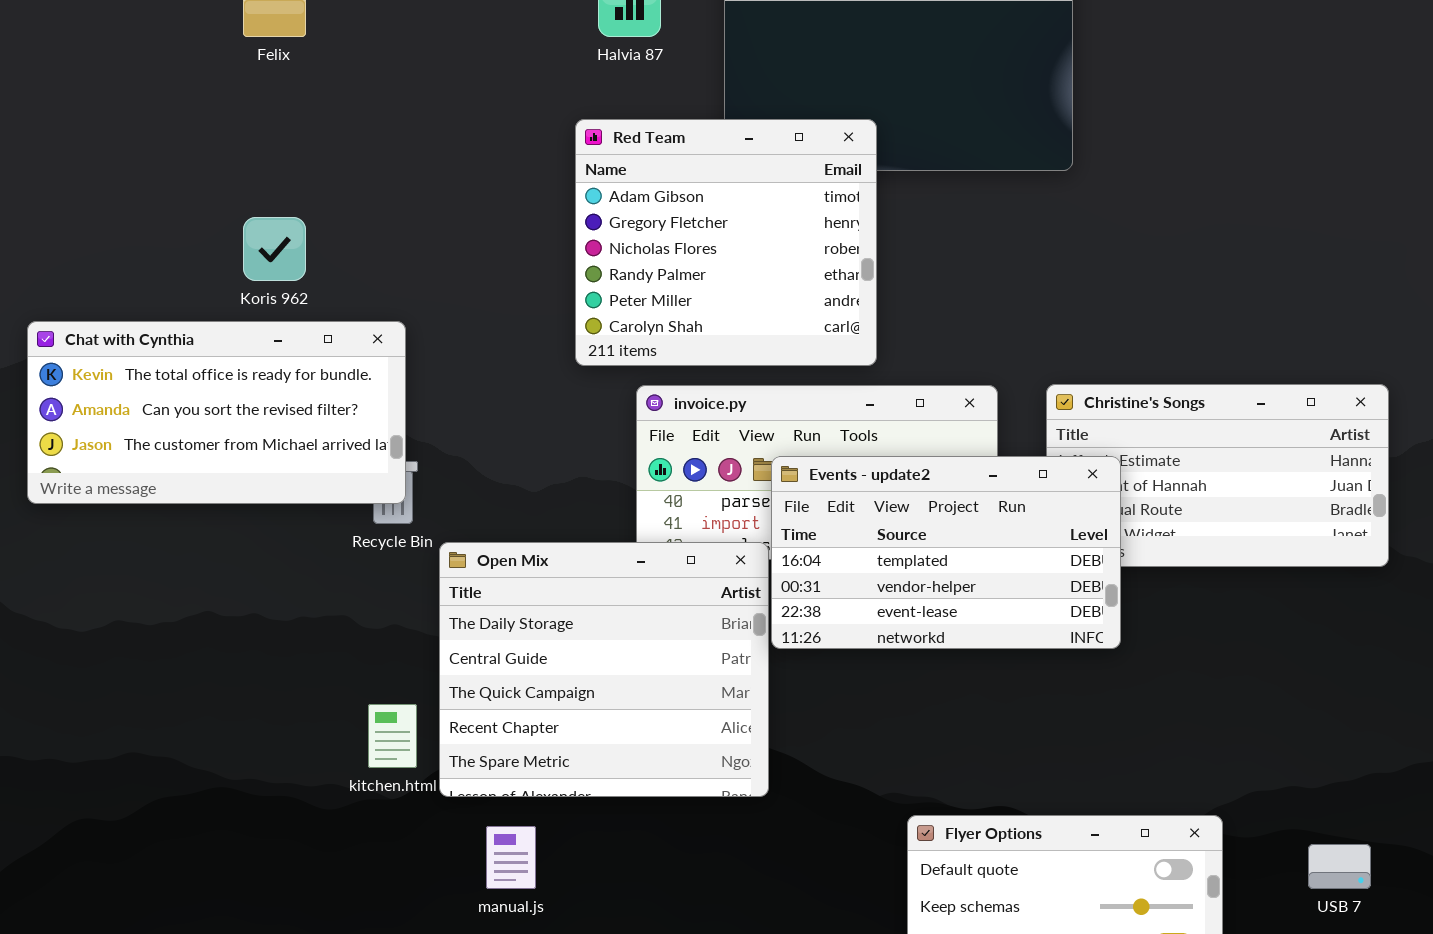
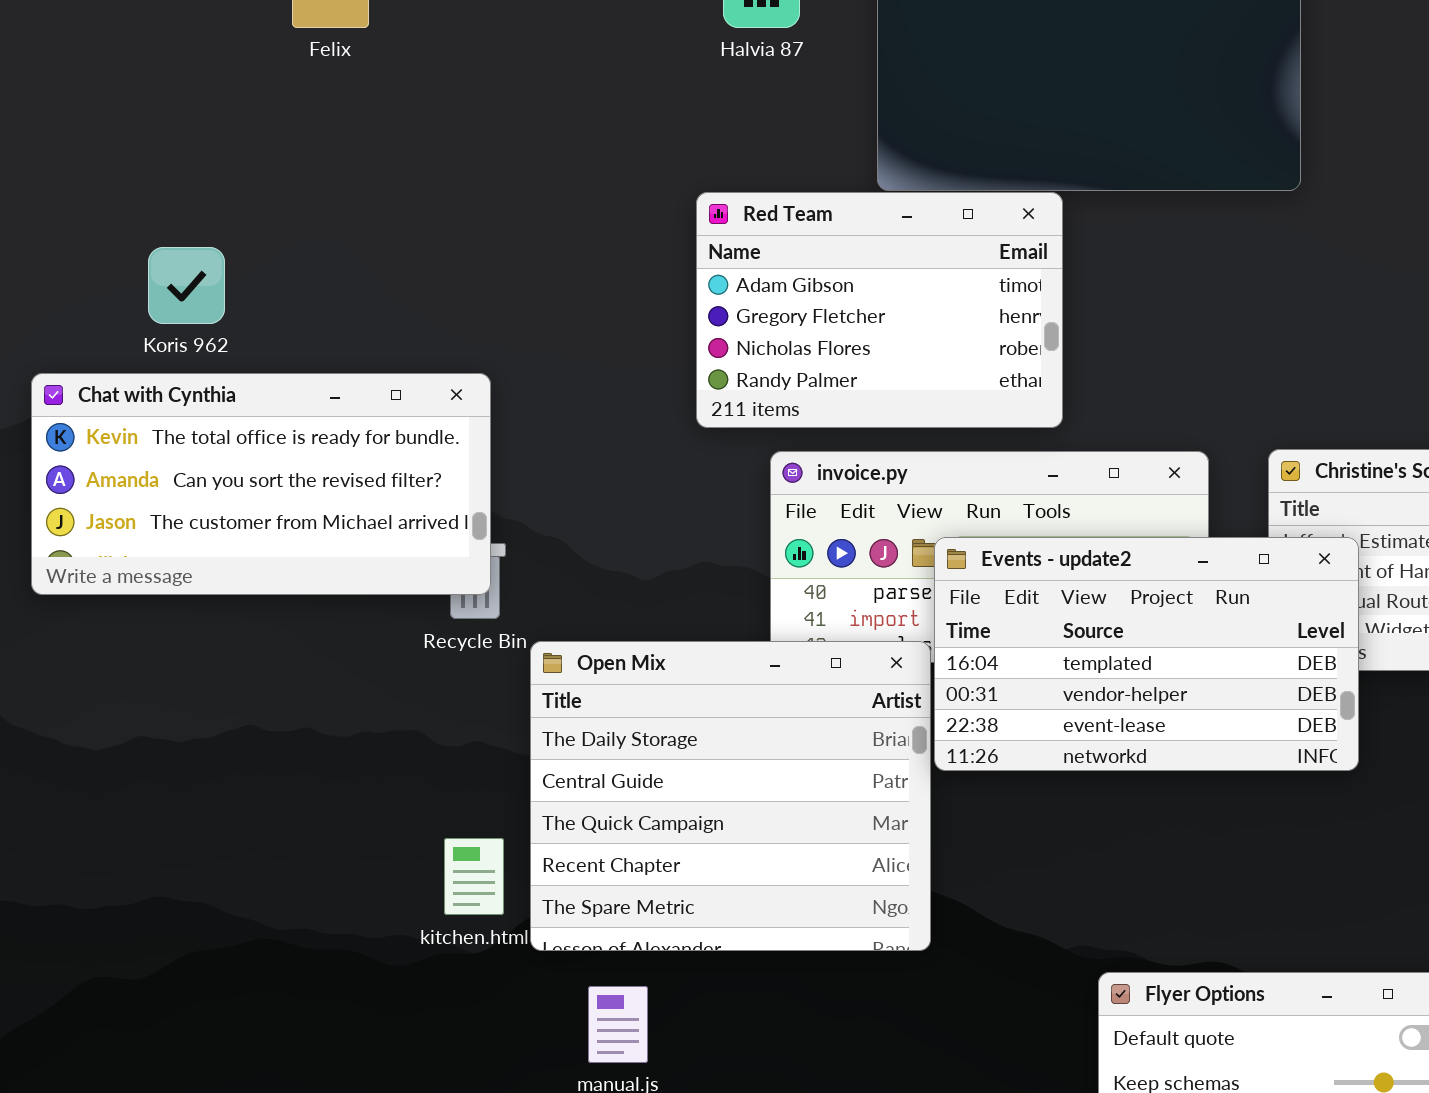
Red Team: [575,119,877,366] -> [696,192,1063,428], resized
Koris 962: [243,217,306,281] -> [148,247,225,324], moved

